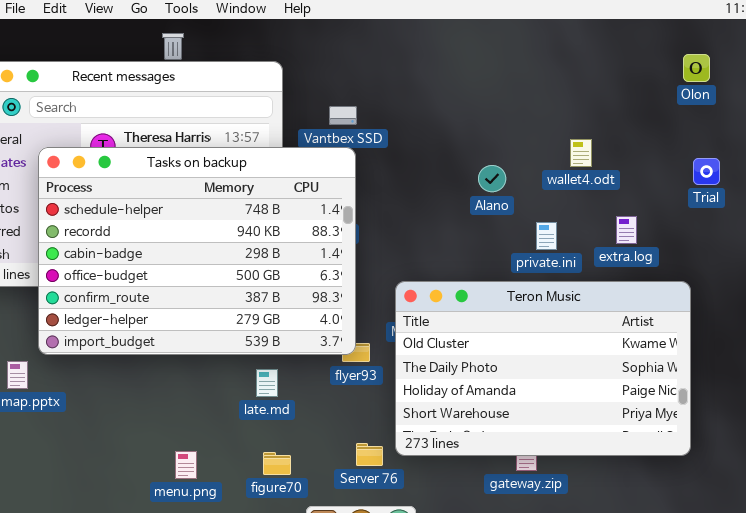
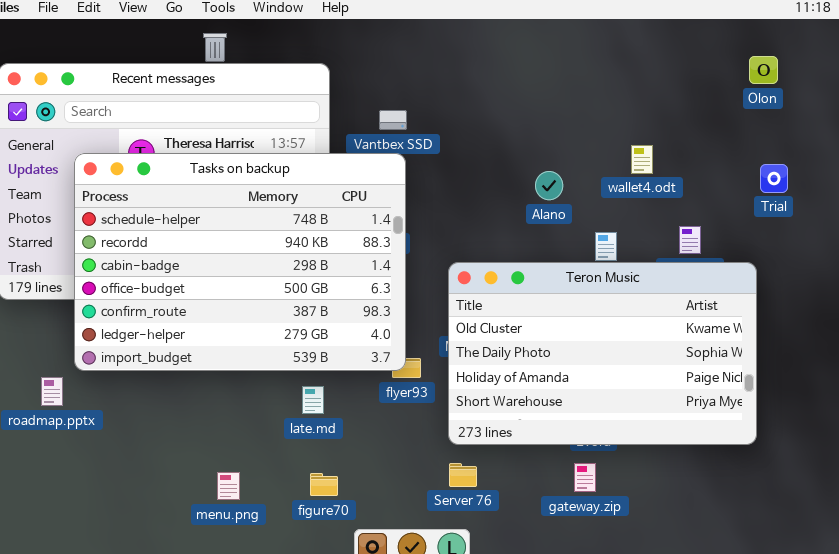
Teron Music: [395,281,691,456] -> [448,262,757,445], moved
Server 76: [356,443,383,466] -> [449,463,477,487], moved

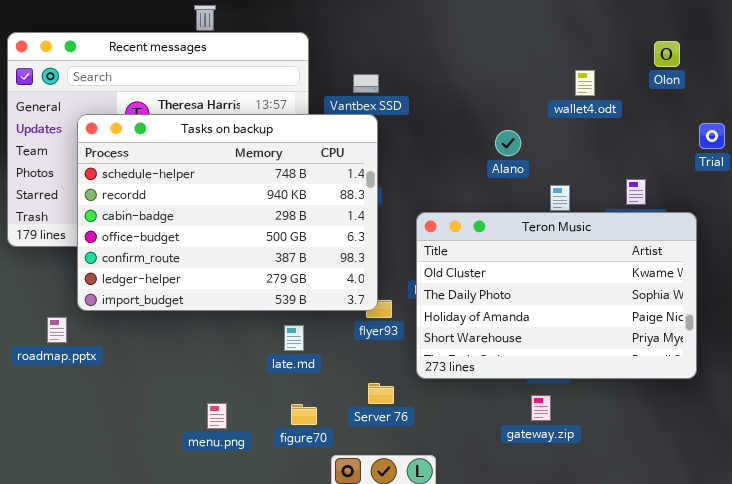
Olon: [749,56,778,84] -> [654,41,680,67], moved
wallet4.odt: [631,145,653,174] -> [575,70,595,96], moved
Server 76: [449,463,477,487] -> [368,383,394,404], moved

